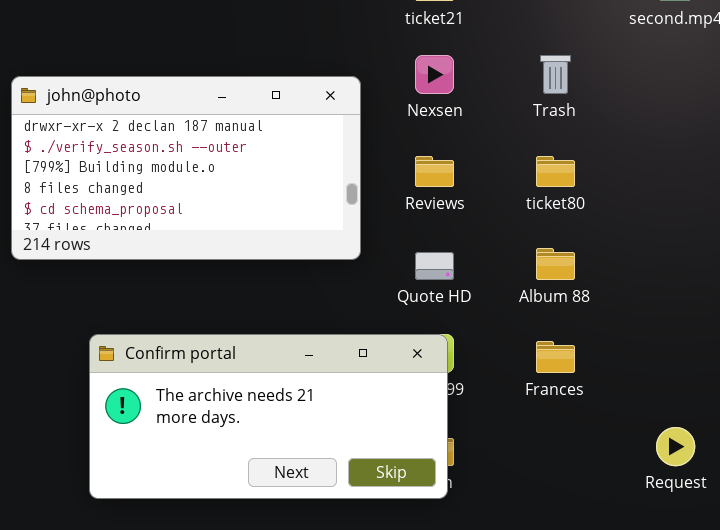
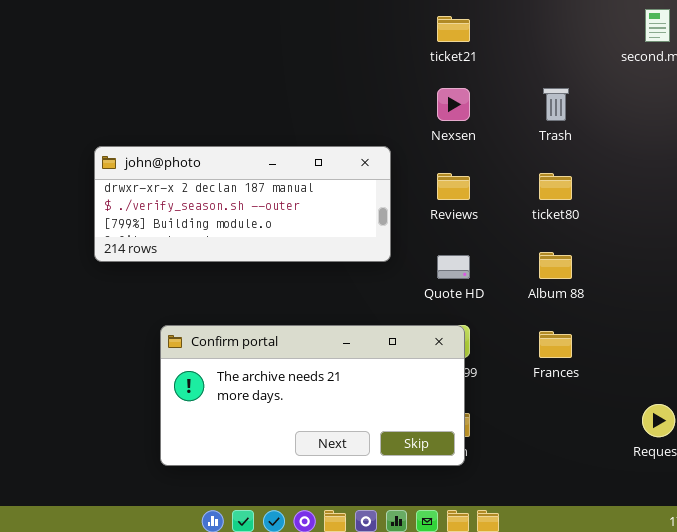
john@photo: [11,76,361,260] -> [94,146,391,262], resized

